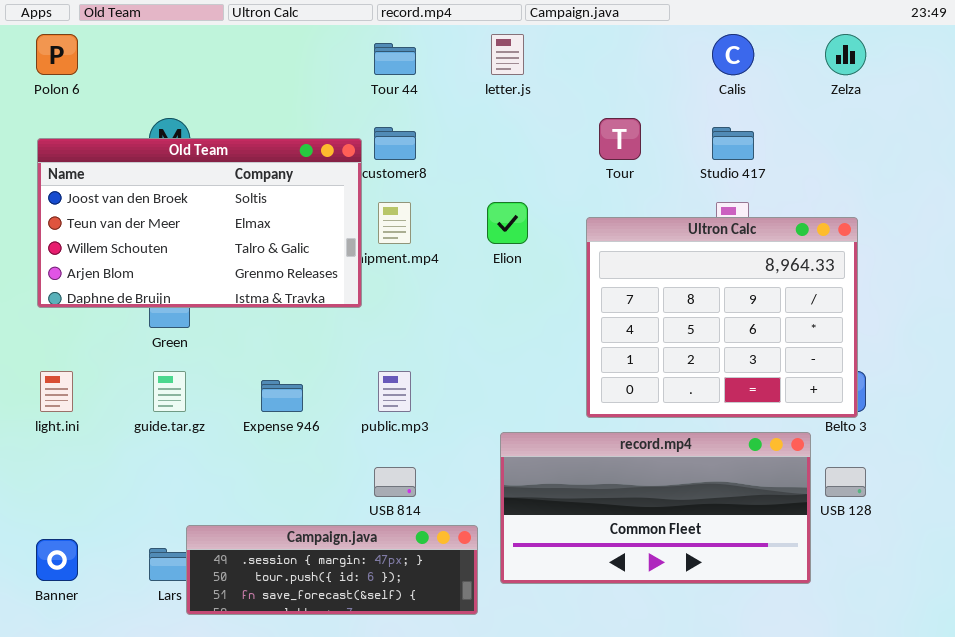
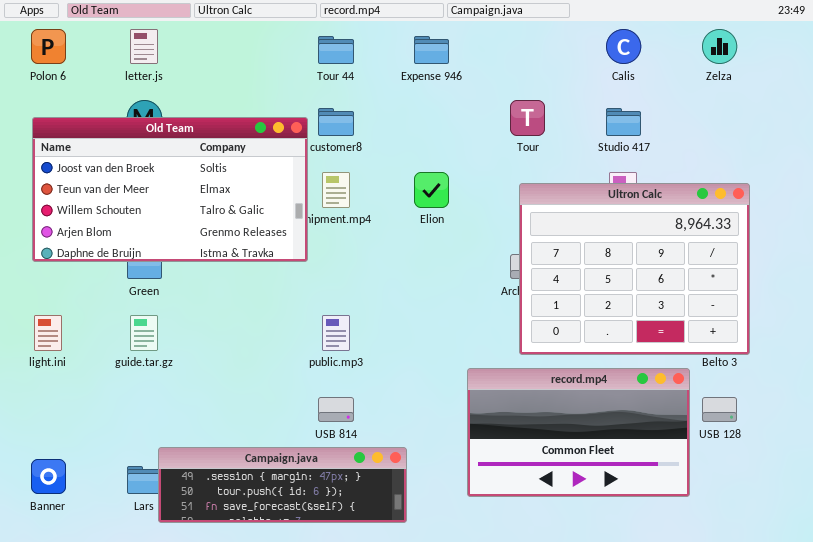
letter.js: [491,34,524,75] -> [130,29,158,64], moved
Ultron Calc: [586,217,858,418] -> [519,183,750,355], moved
Expense 946: [261,380,303,412] -> [414,36,449,64], moved
record.mp4: [500,432,811,584] -> [467,368,690,497], resized

